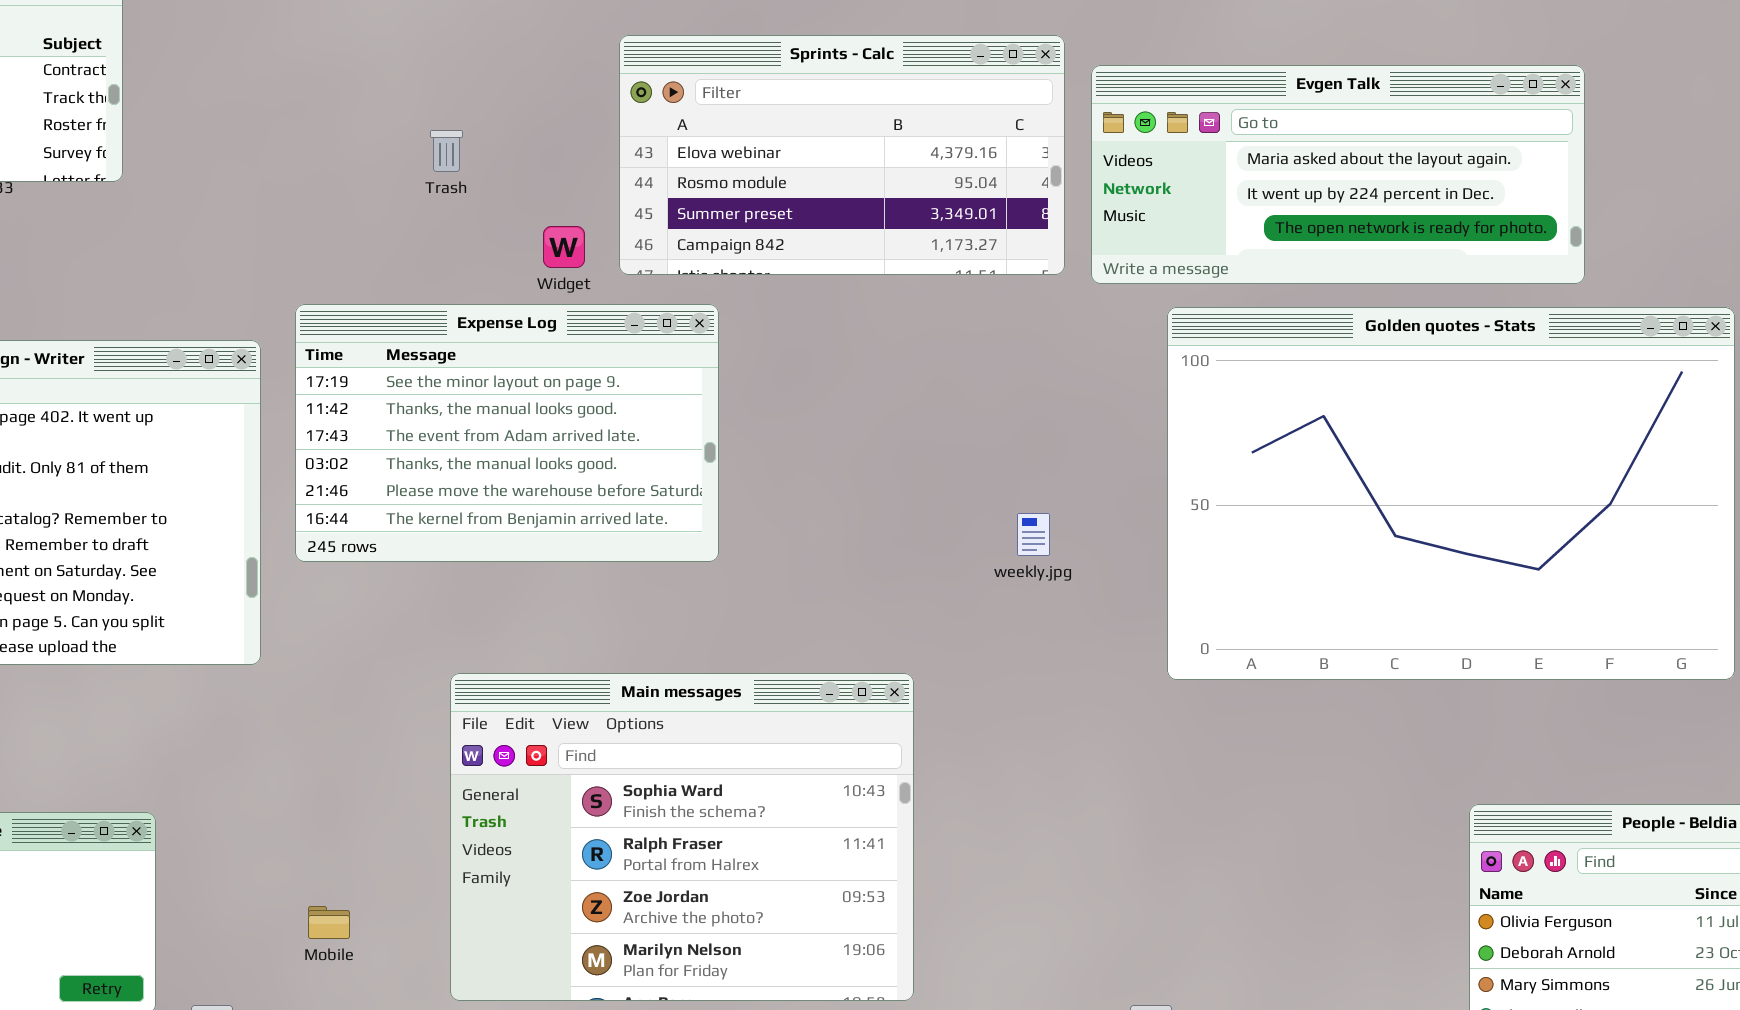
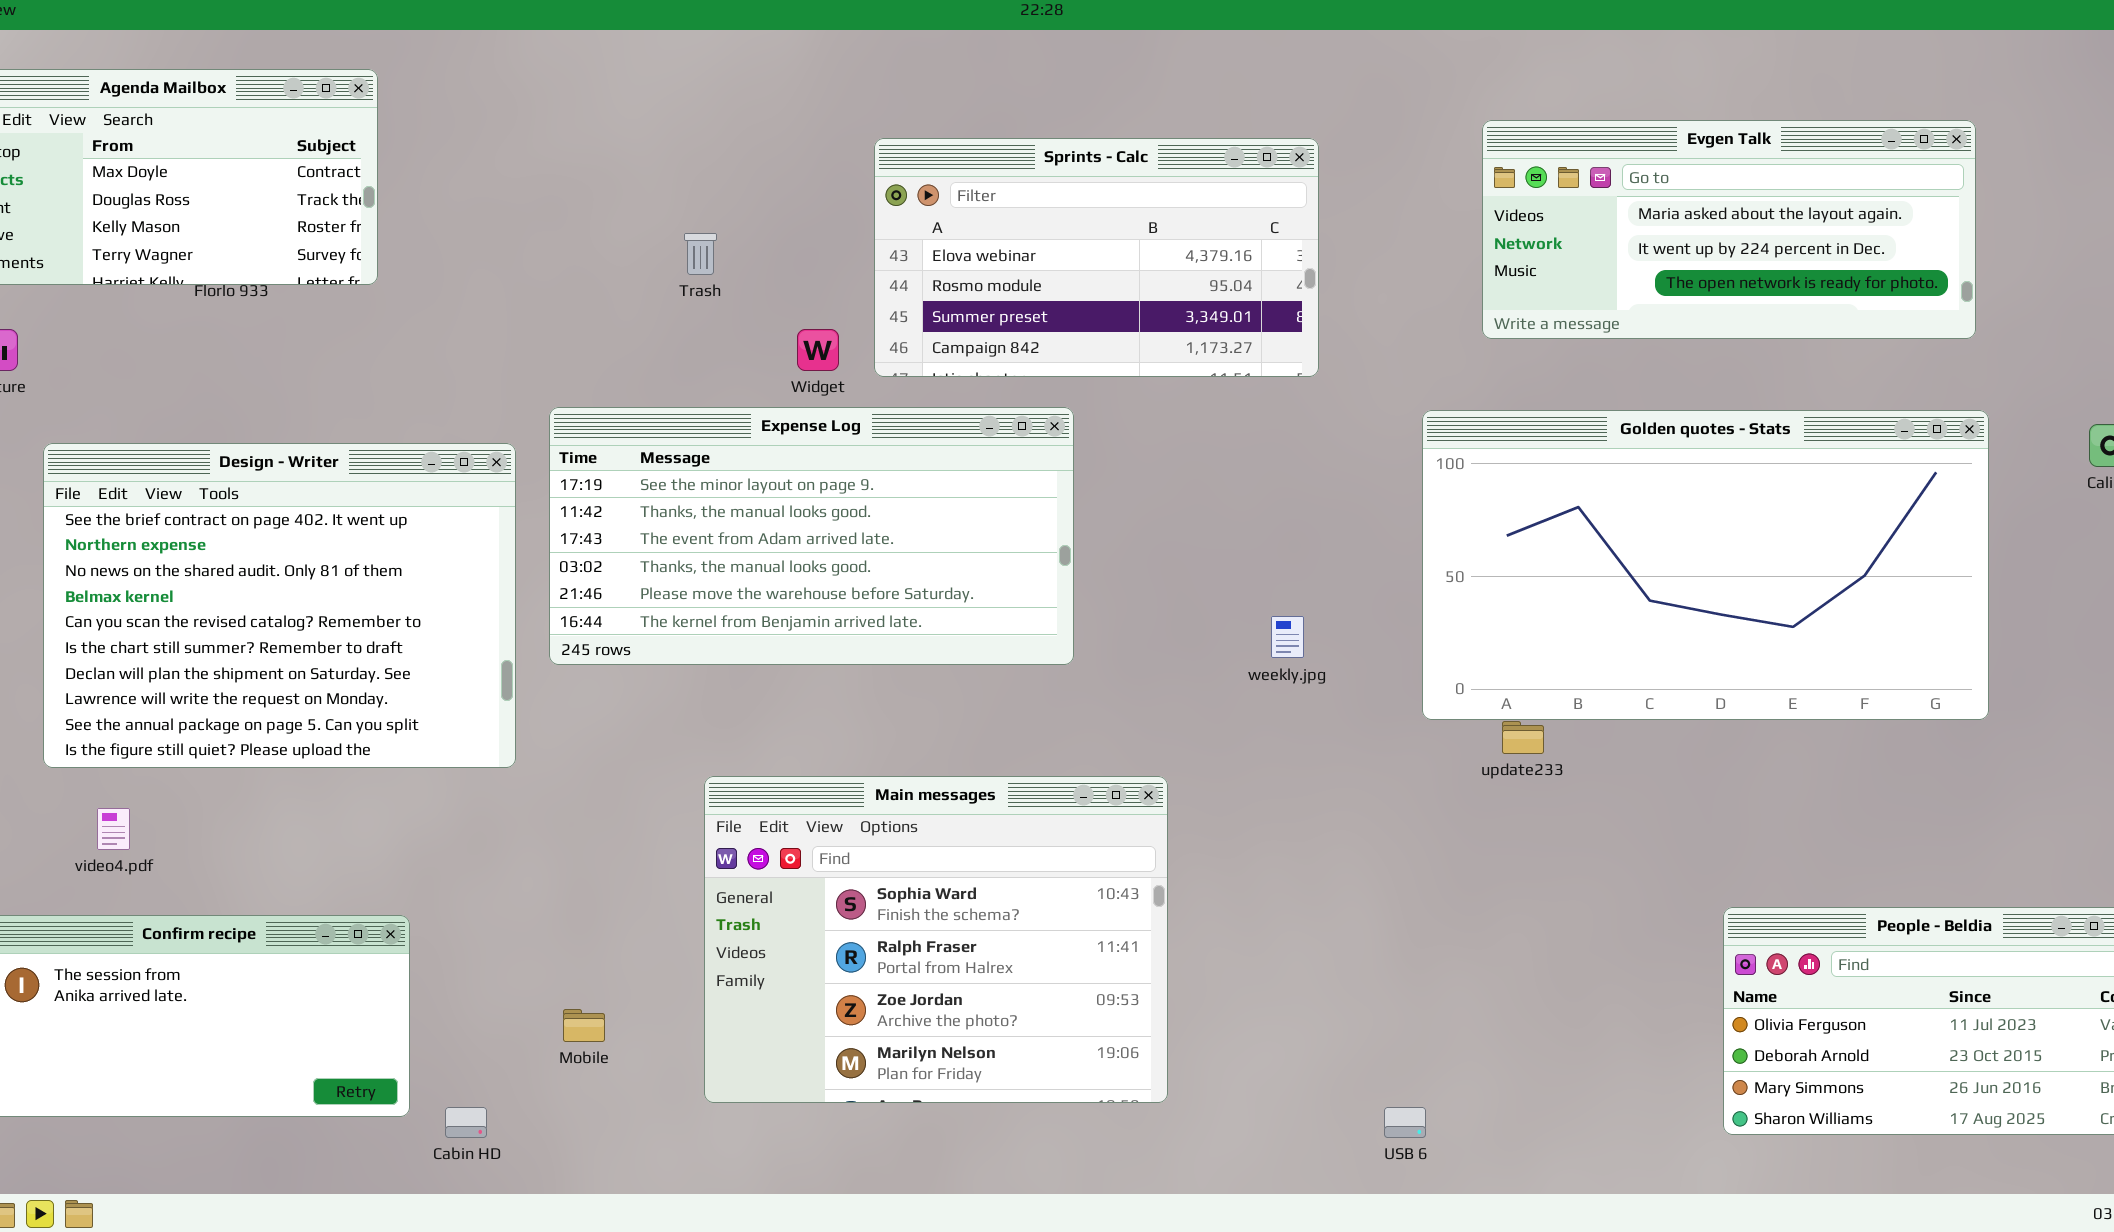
Evgen Talk: [1091,65,1585,284] -> [1482,120,1976,339], moved
Expense Log: [295,304,719,562] -> [549,407,1074,665], resized
Golden quotes - Stats: [1167,307,1735,680] -> [1422,410,1989,720], resized

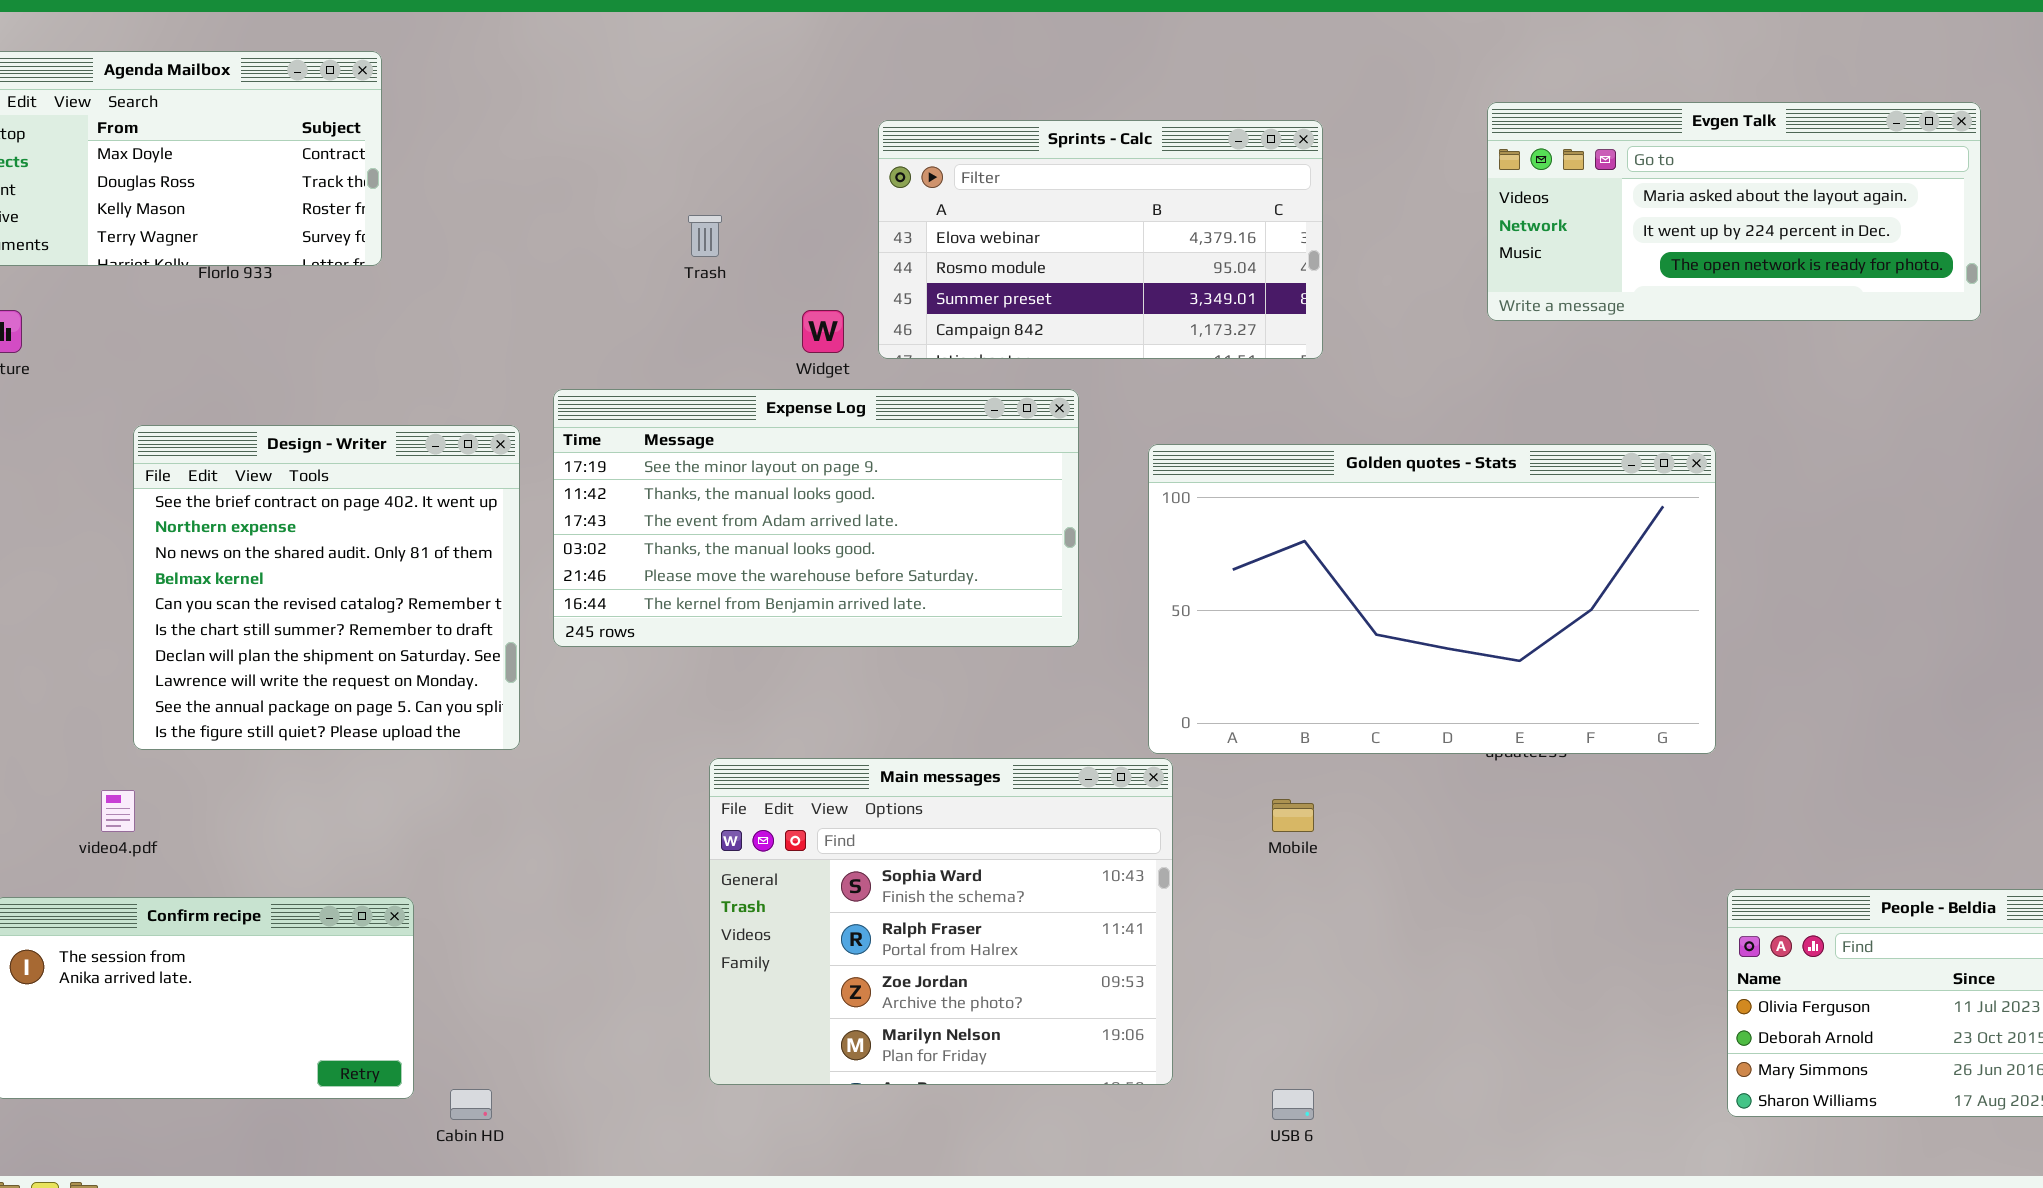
Golden quotes - Stats: [1422,410,1989,720] -> [1148,444,1716,754], moved
Design - Writer: [43,443,516,768] -> [133,425,520,750], resized
Mobile: [563,1009,605,1042] -> [1272,799,1314,832], moved
USB 6: [1384,1107,1426,1138] -> [1272,1089,1314,1120], moved

